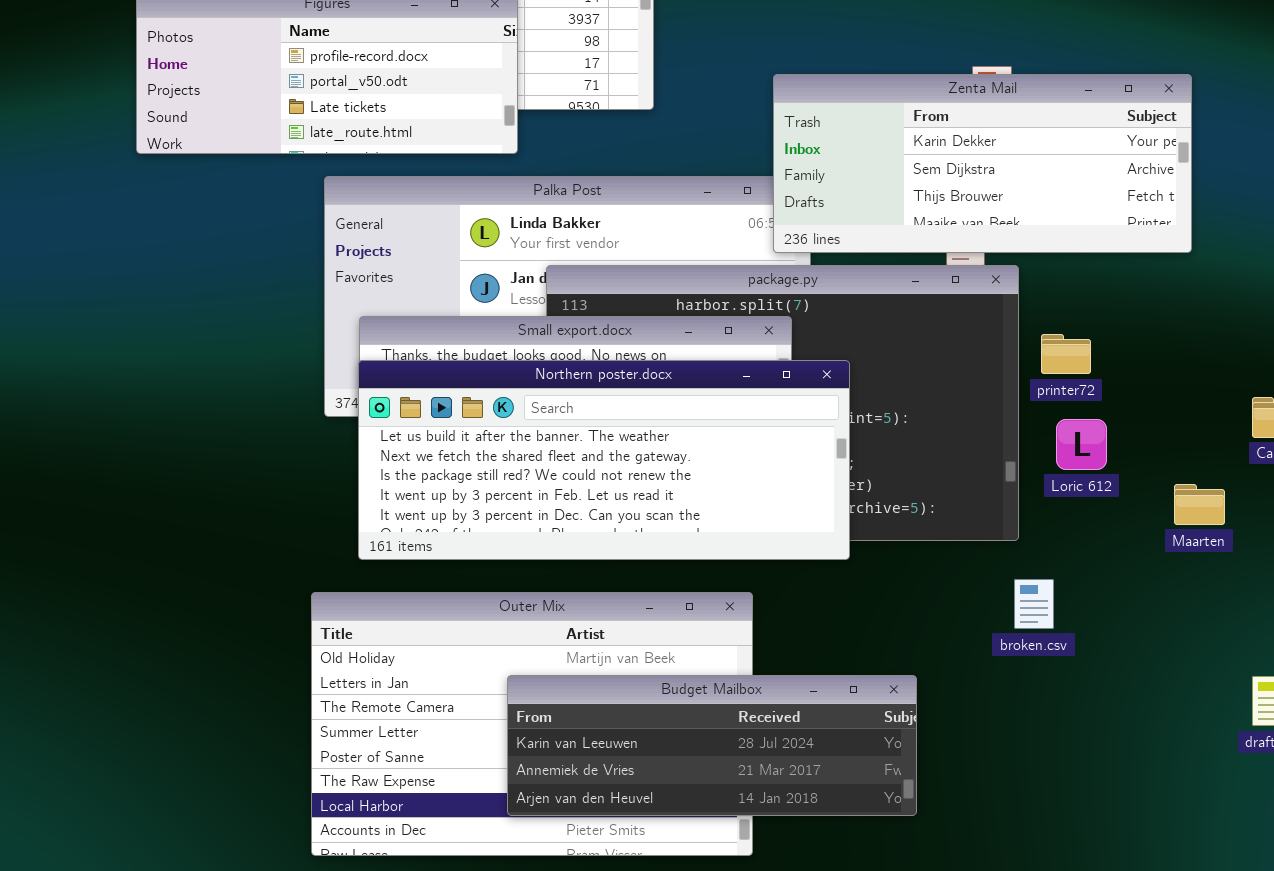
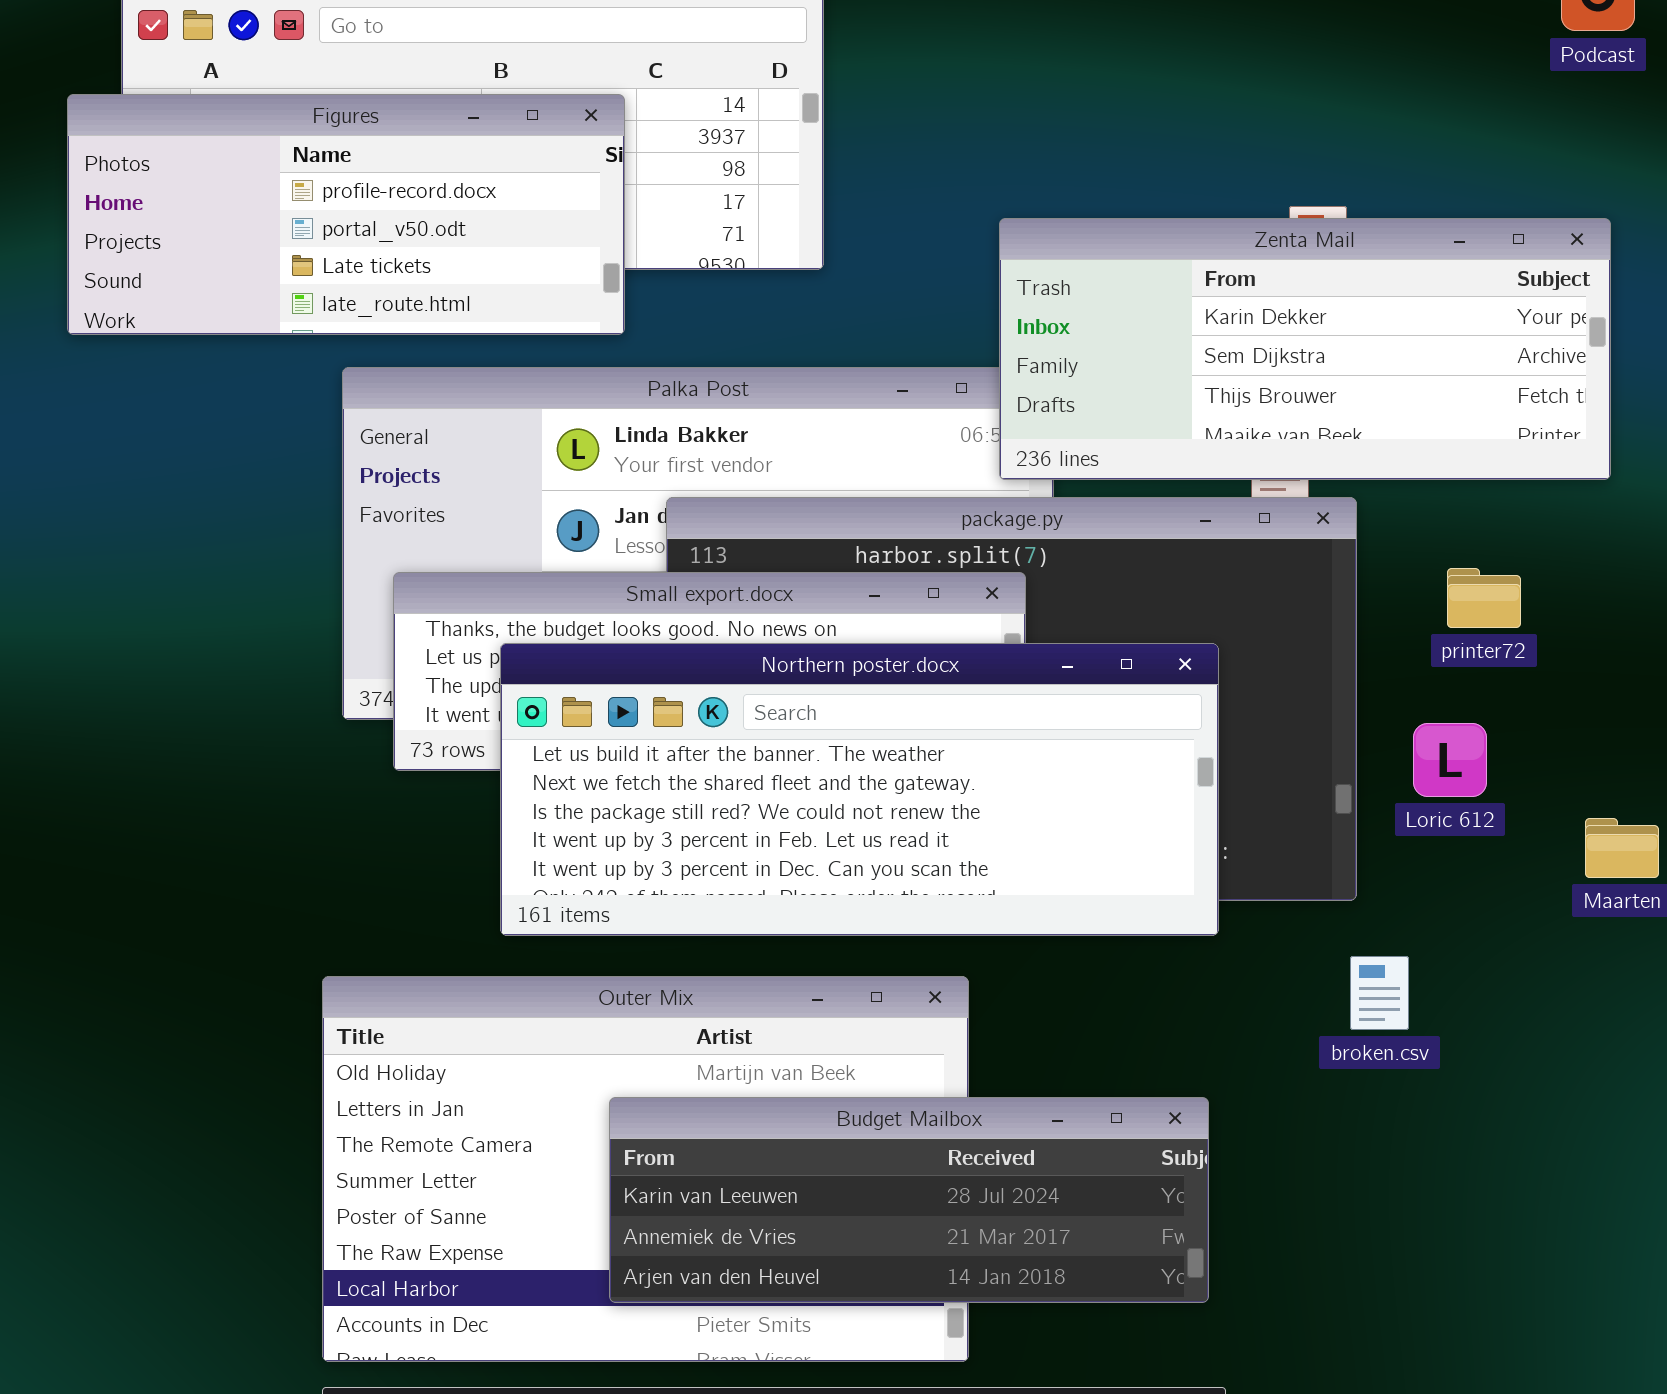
printer72: [1041,334,1091,374] -> [1447,568,1521,628], moved
Northern poster.docx: [358,360,850,560] -> [500,643,1219,936], moved

